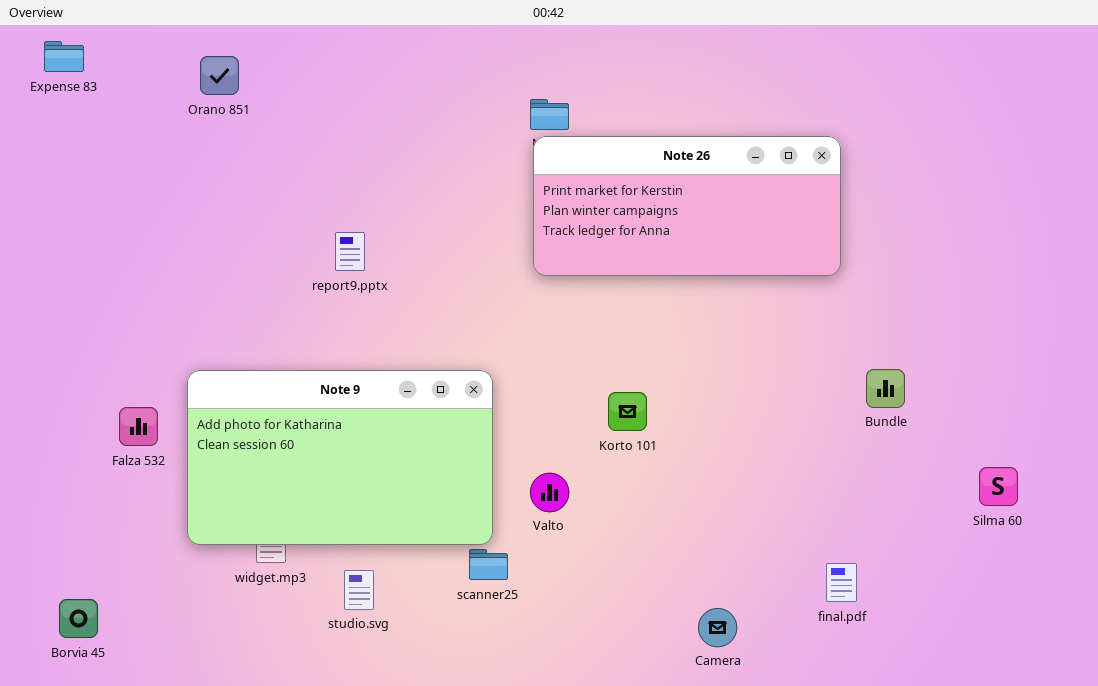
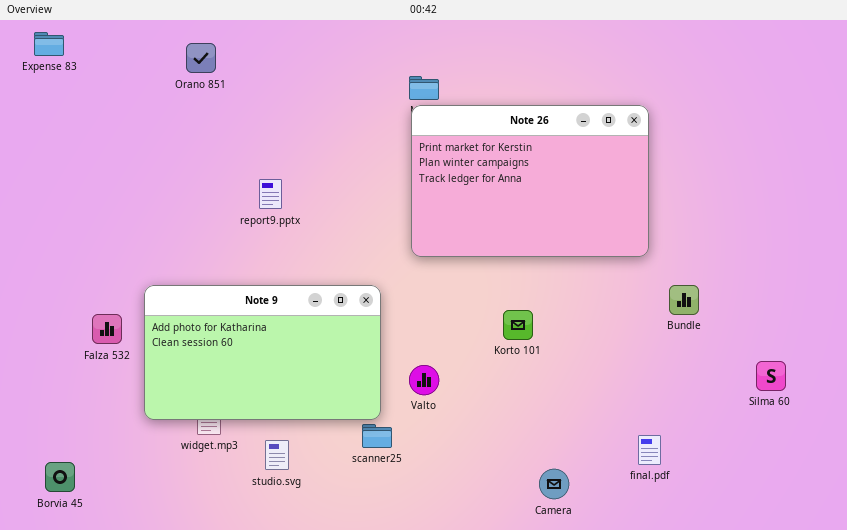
Orano 851: [200,56,239,95] -> [186,43,216,73], moved
Note 26: [533,136,841,276] -> [411,105,649,257], resized
Korto 101: [608,392,647,431] -> [503,310,533,340], moved

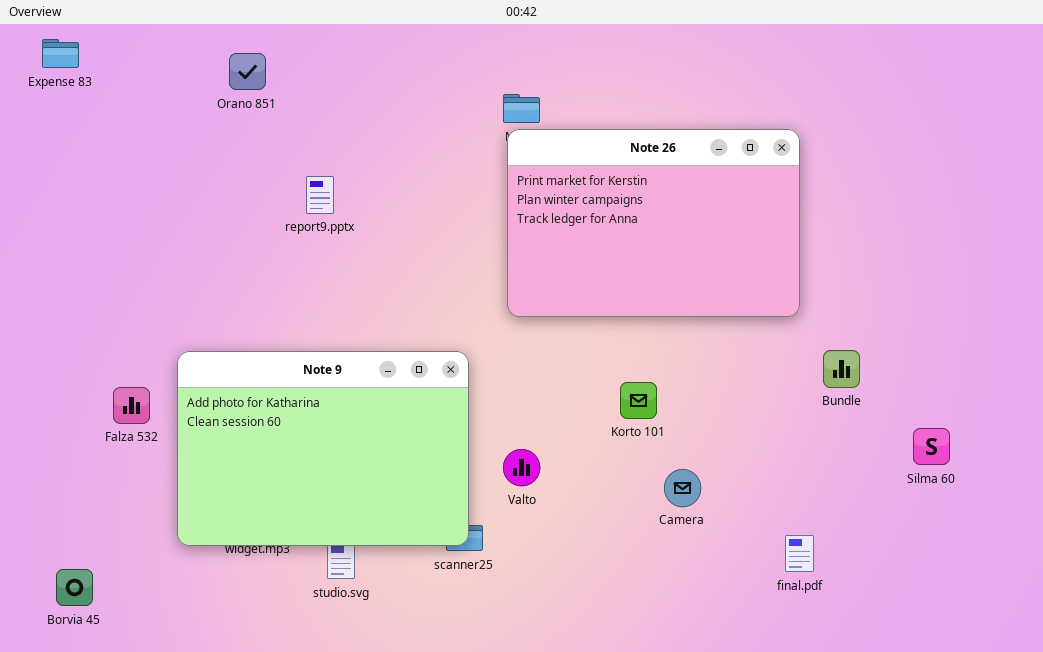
report9.pptx: [259,179,282,209] -> [306,176,334,214], moved
Note 9: [144,285,381,420] -> [177,351,469,546], resized
Silma 60: [756,361,786,391] -> [913,428,950,465], moved
Camera: [539,469,569,499] -> [664,469,701,507], moved

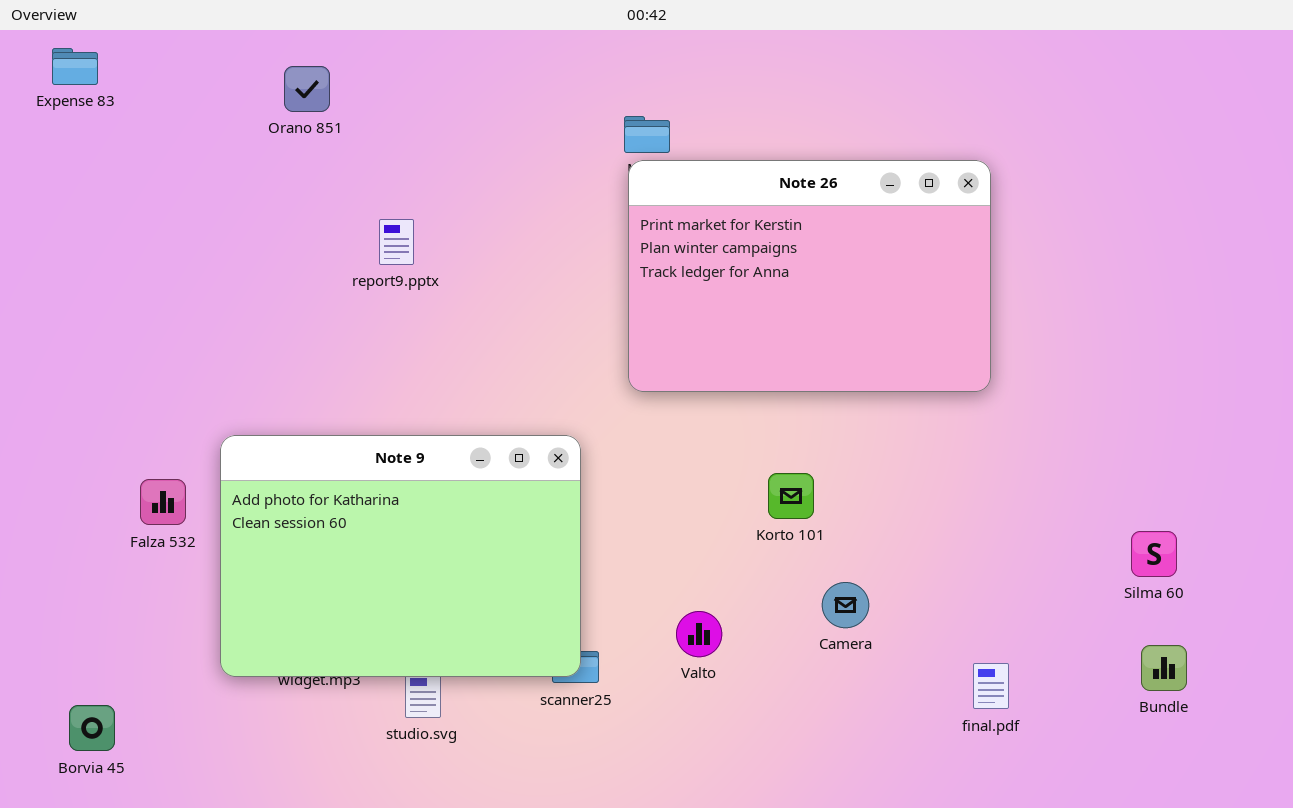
Bundle: [823,350,860,388] -> [1141,645,1187,691], moved
Valto: [503,449,540,486] -> [676,611,722,657], moved

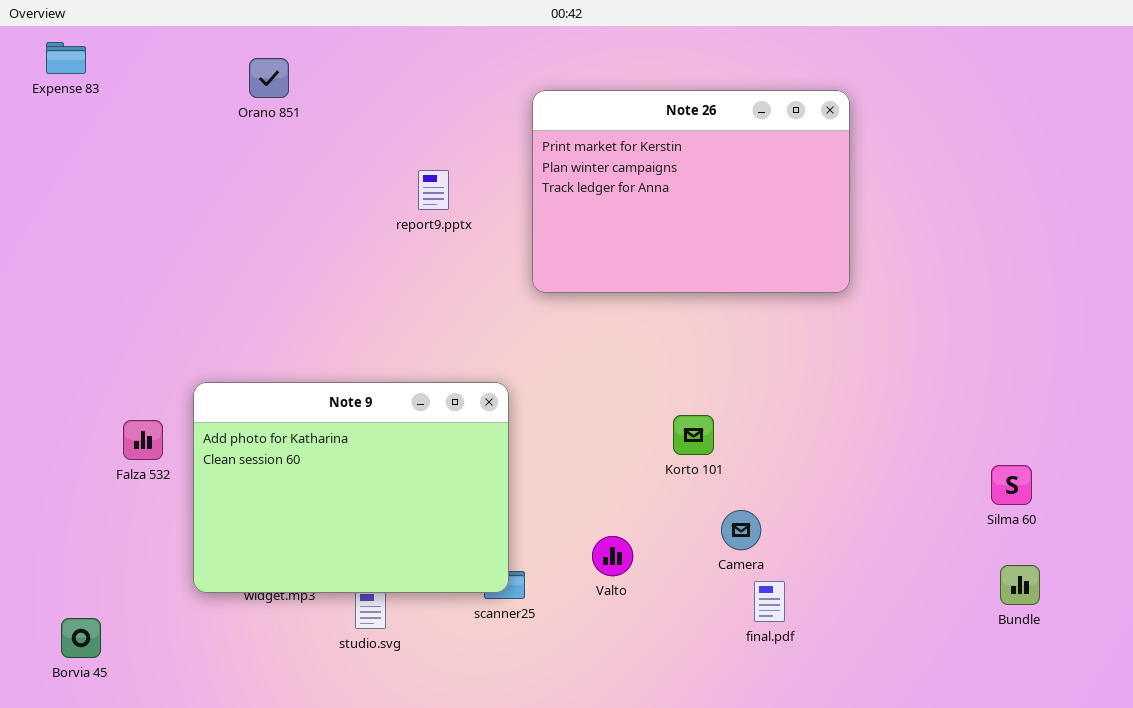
Note 26: [628,160,991,392] -> [532,90,850,293], moved
report9.pptx: [379,219,414,265] -> [418,170,449,210], moved
final.pdf: [973,663,1009,709] -> [754,581,785,622], moved

